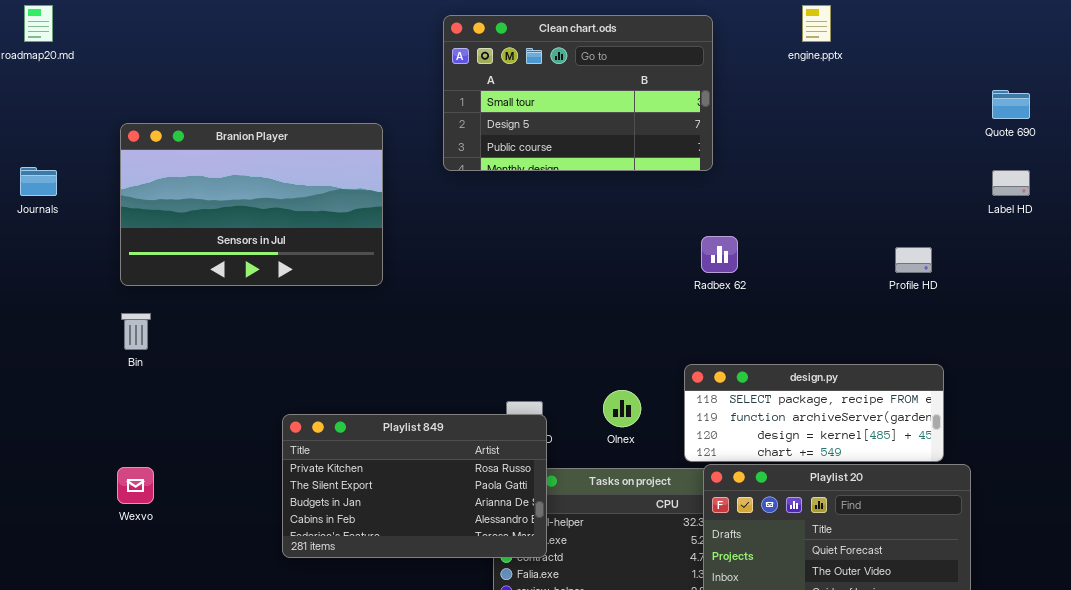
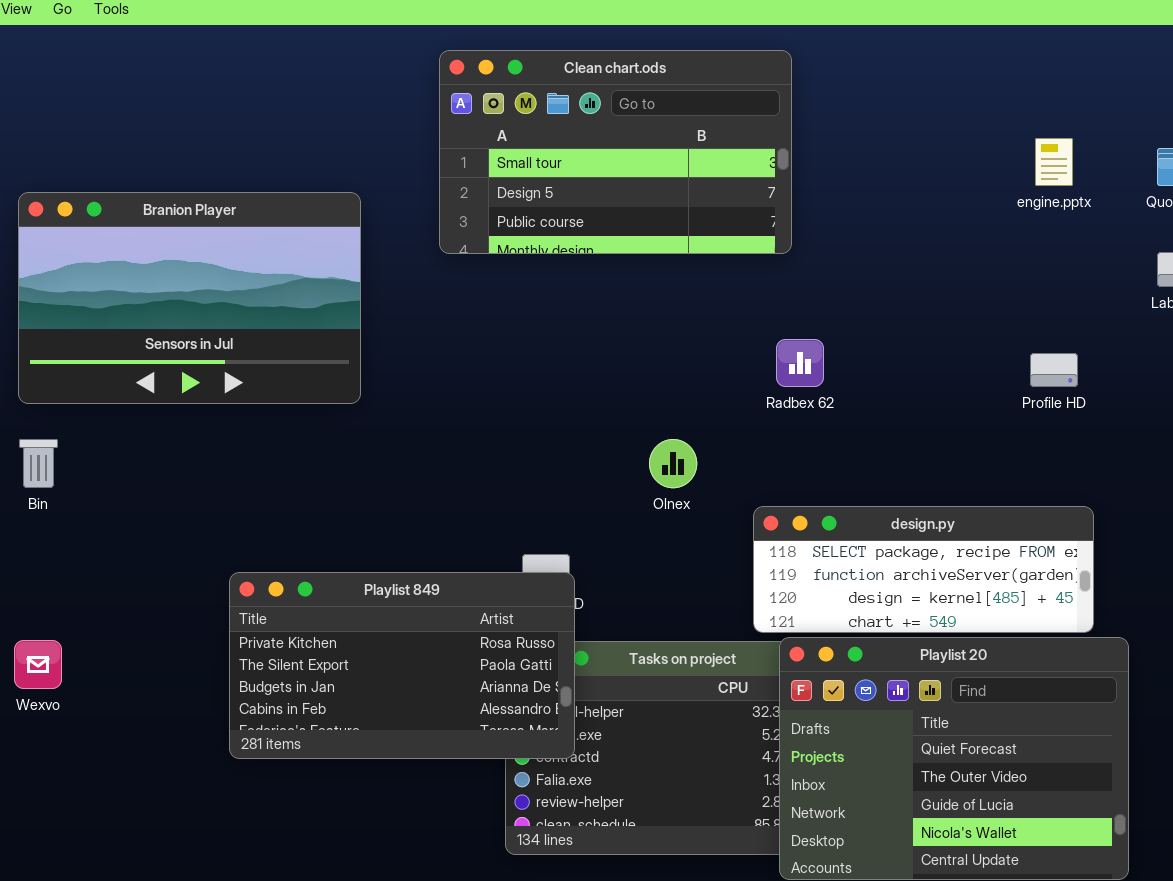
engine.pptx: [802,5,831,42] -> [1035,138,1073,186], moved
Olnex: [603,390,641,427] -> [649,439,697,488], moved

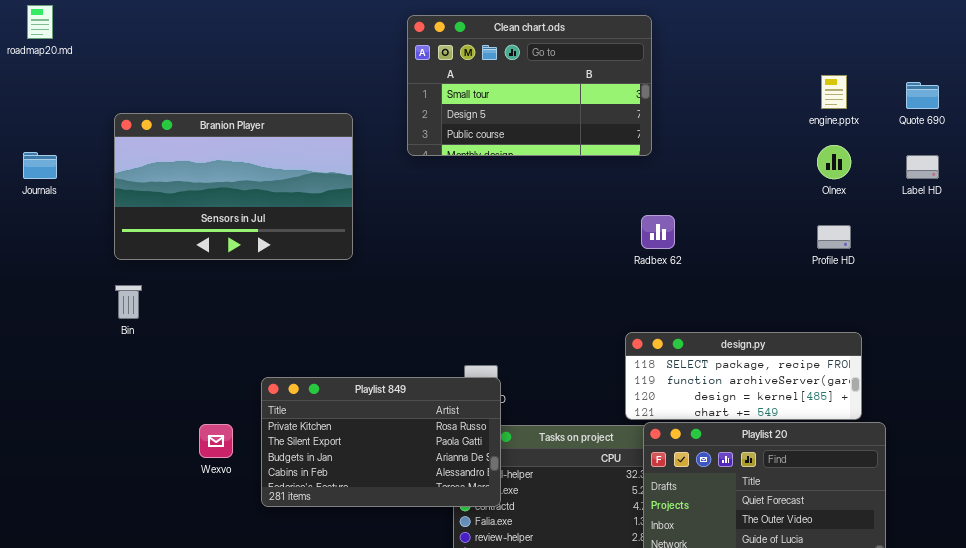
Olnex: [649,439,697,488] -> [817,145,851,179], moved
Wexvo: [14,640,62,689] -> [199,424,233,458], moved

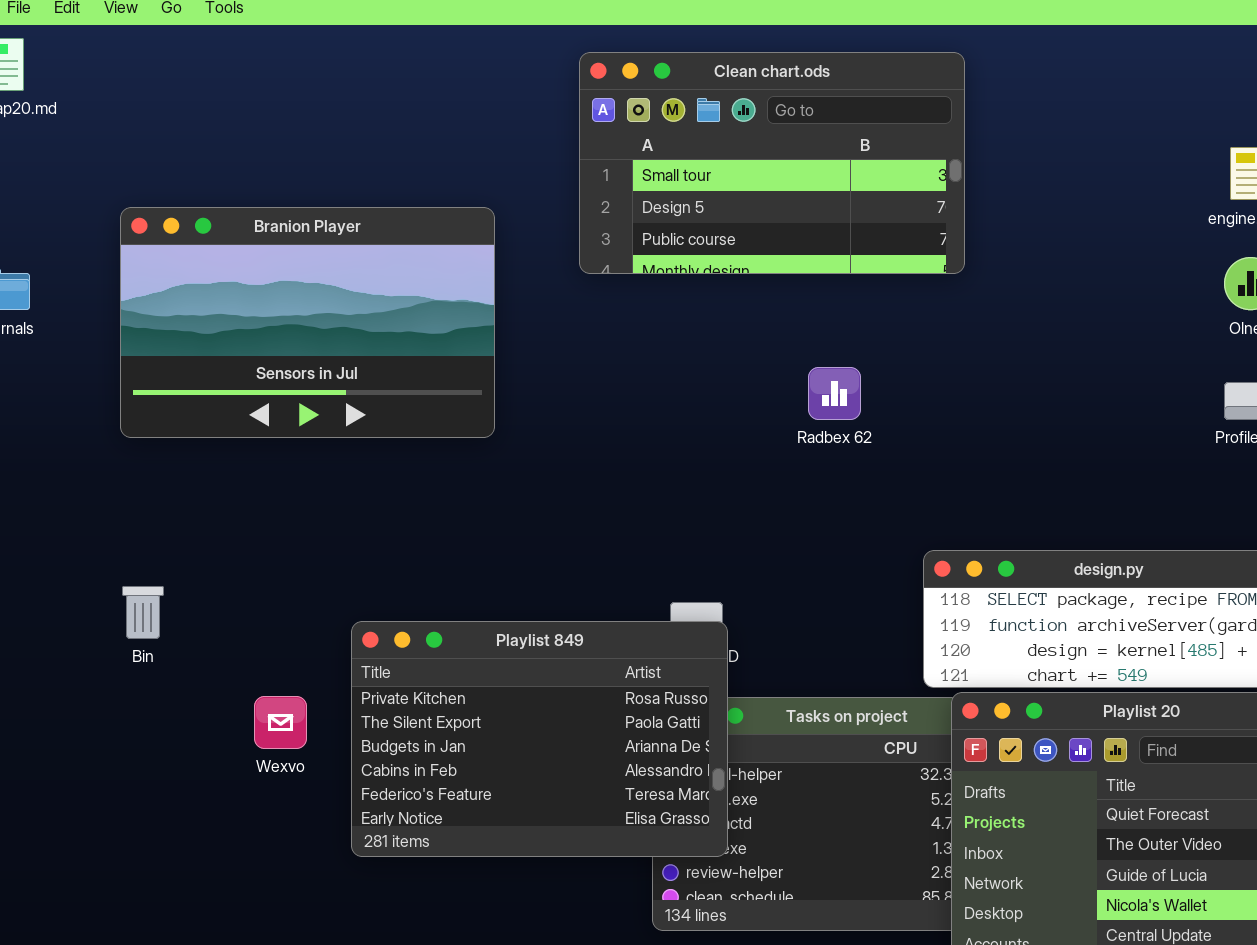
Radbex 62: [641,215,675,249] -> [808,367,861,420], moved
Bin: [115,285,142,319] -> [122,586,164,639], moved
Playlist 849: [261,377,501,507] -> [351,621,728,857], resized

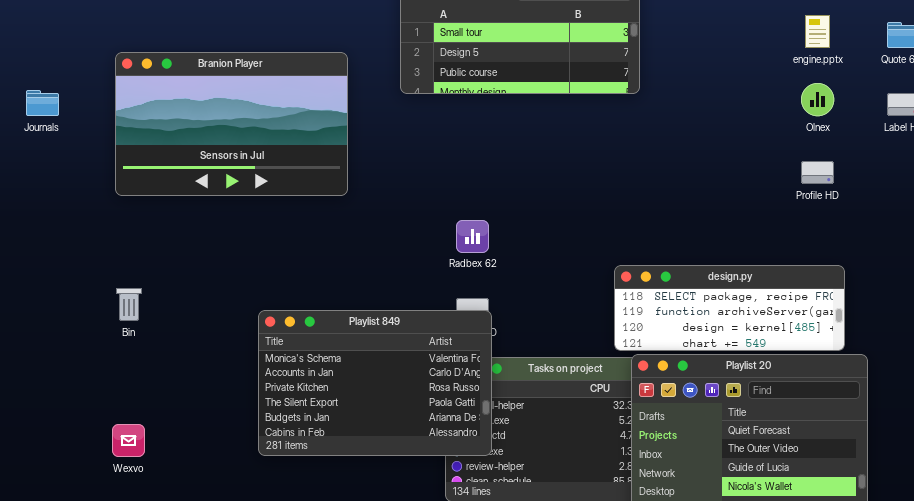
Radbex 62: [808,367,861,420] -> [456,220,489,253], moved
Playlist 849: [351,621,728,857] -> [258,310,492,456], scrolled up 2 rows
Wexvo: [254,696,307,749] -> [112,424,145,457], moved

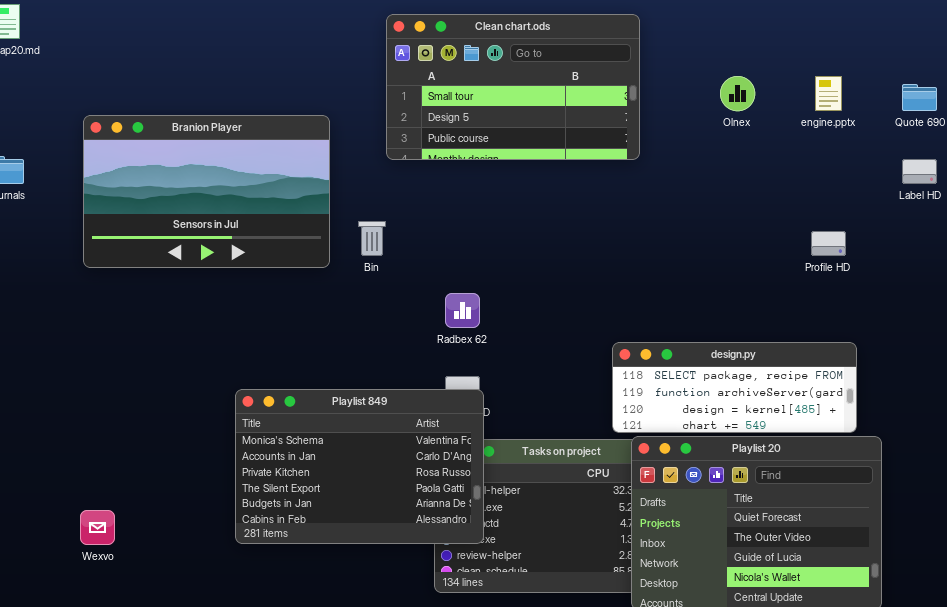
Olnex: [801,83,834,116] -> [720,76,755,111], moved
Bin: [116,288,142,321] -> [358,221,386,256], moved

